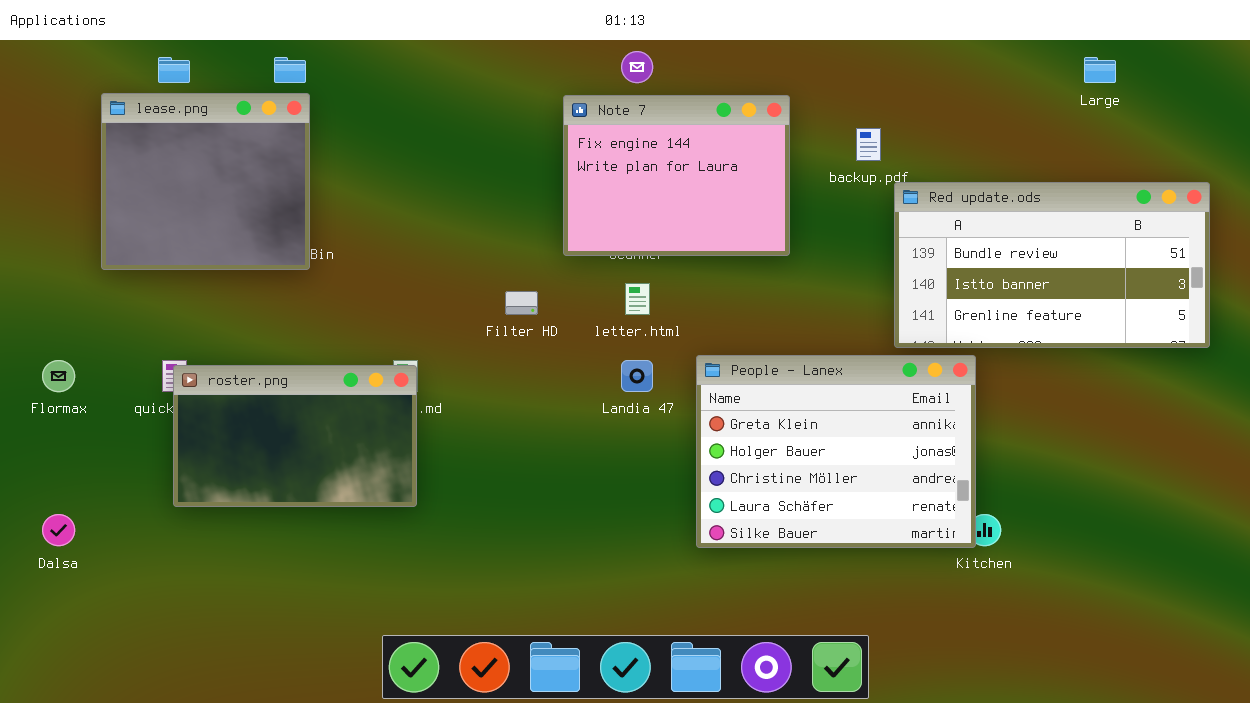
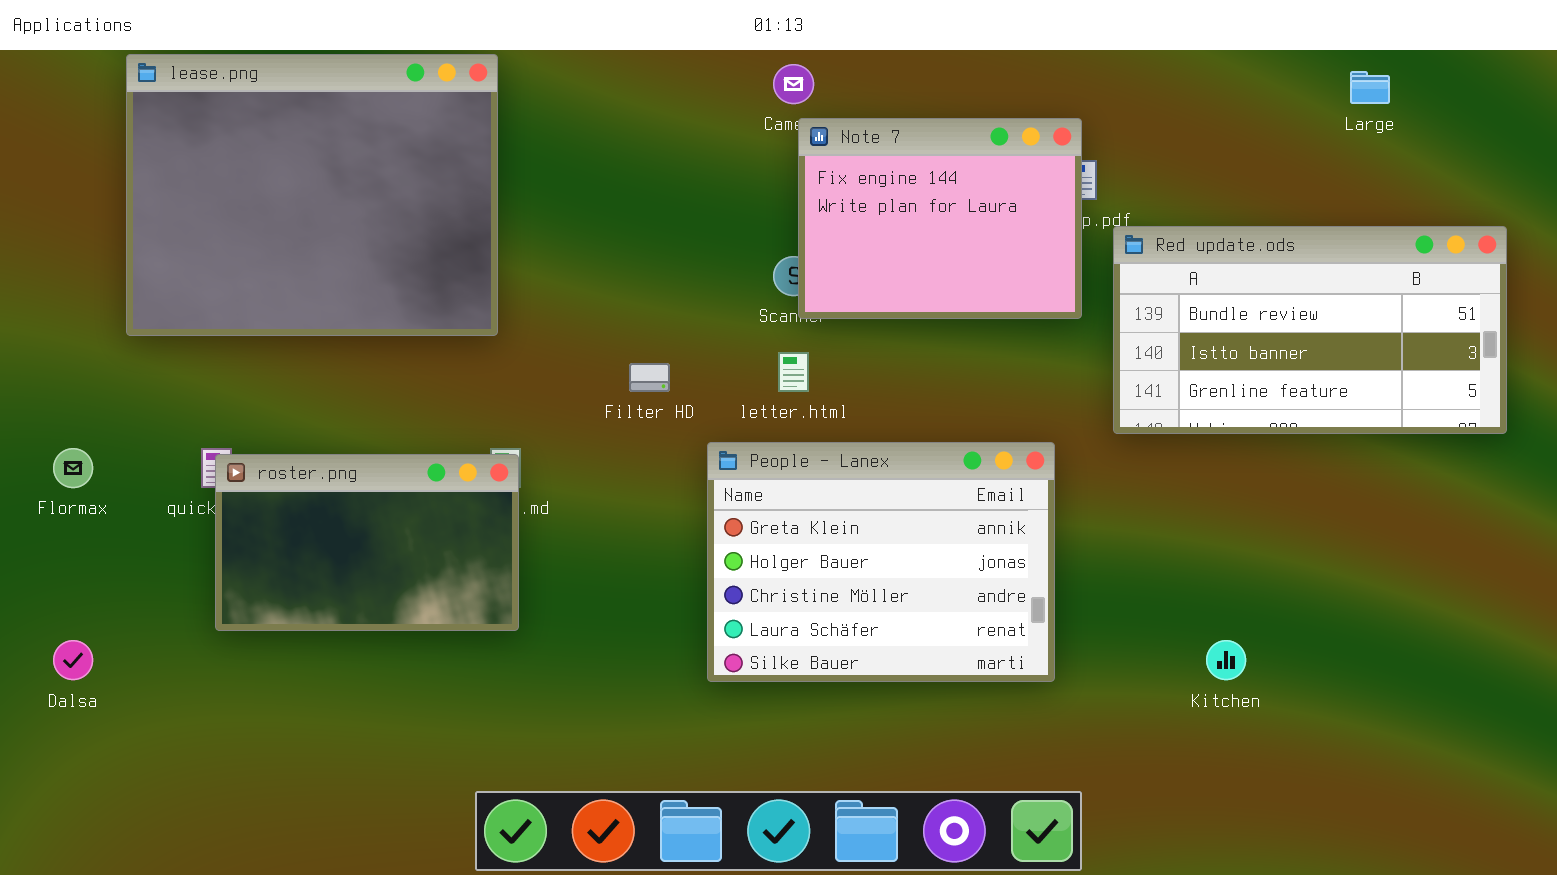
lease.png: [101,93,310,270] -> [126,54,498,336], resized
Note 7: [563,95,790,256] -> [798,118,1082,319], moved
People - Lanex: [696,355,976,548] -> [707,442,1055,682], moved

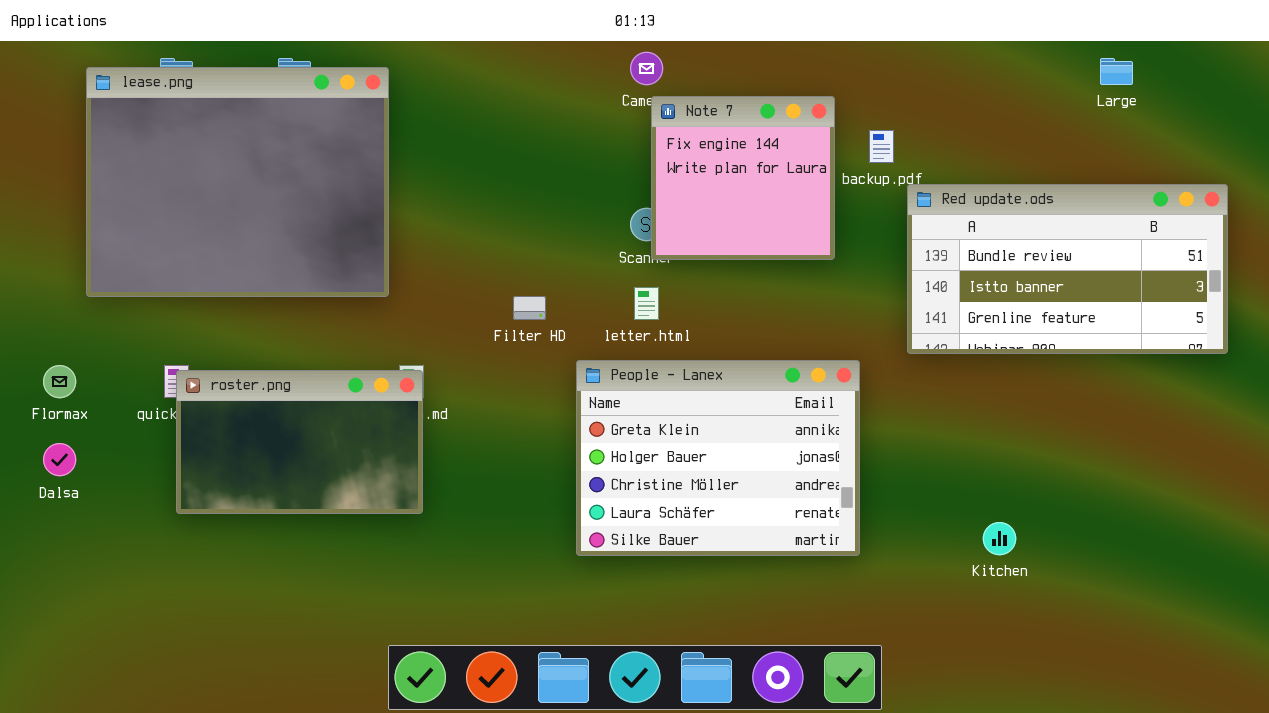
lease.png: [126,54,498,336] -> [86,67,389,297], moved
Note 7: [798,118,1082,319] -> [651,96,835,260], resized
Dalsa: [53,640,93,680] -> [43,443,76,476], moved

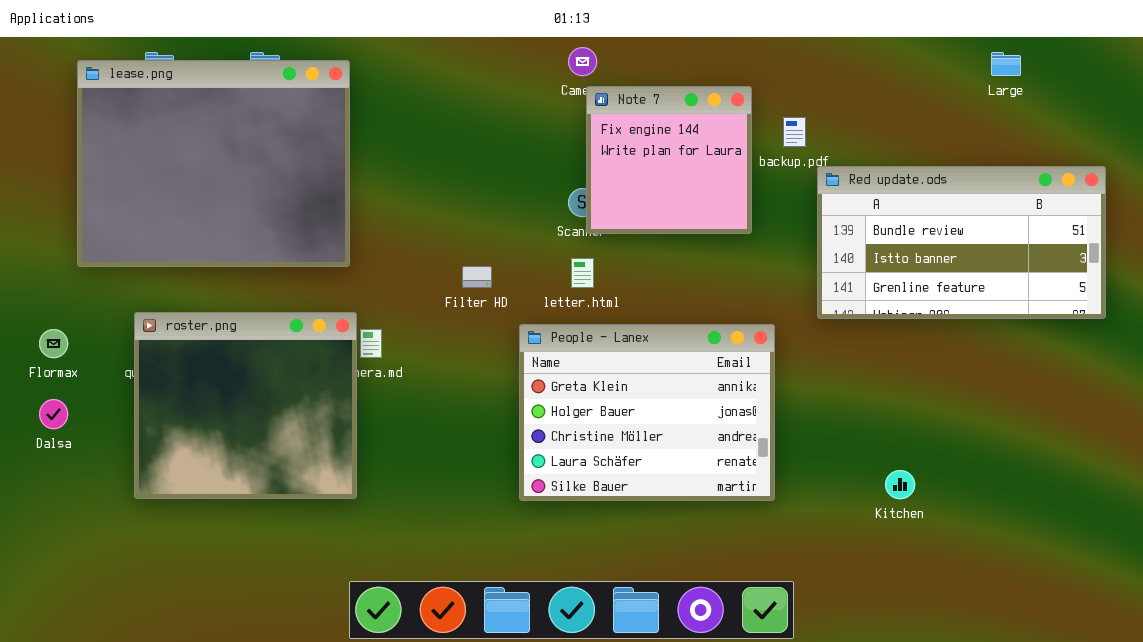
roster.png: [176,370,423,514] -> [134,312,357,499], moved, resized

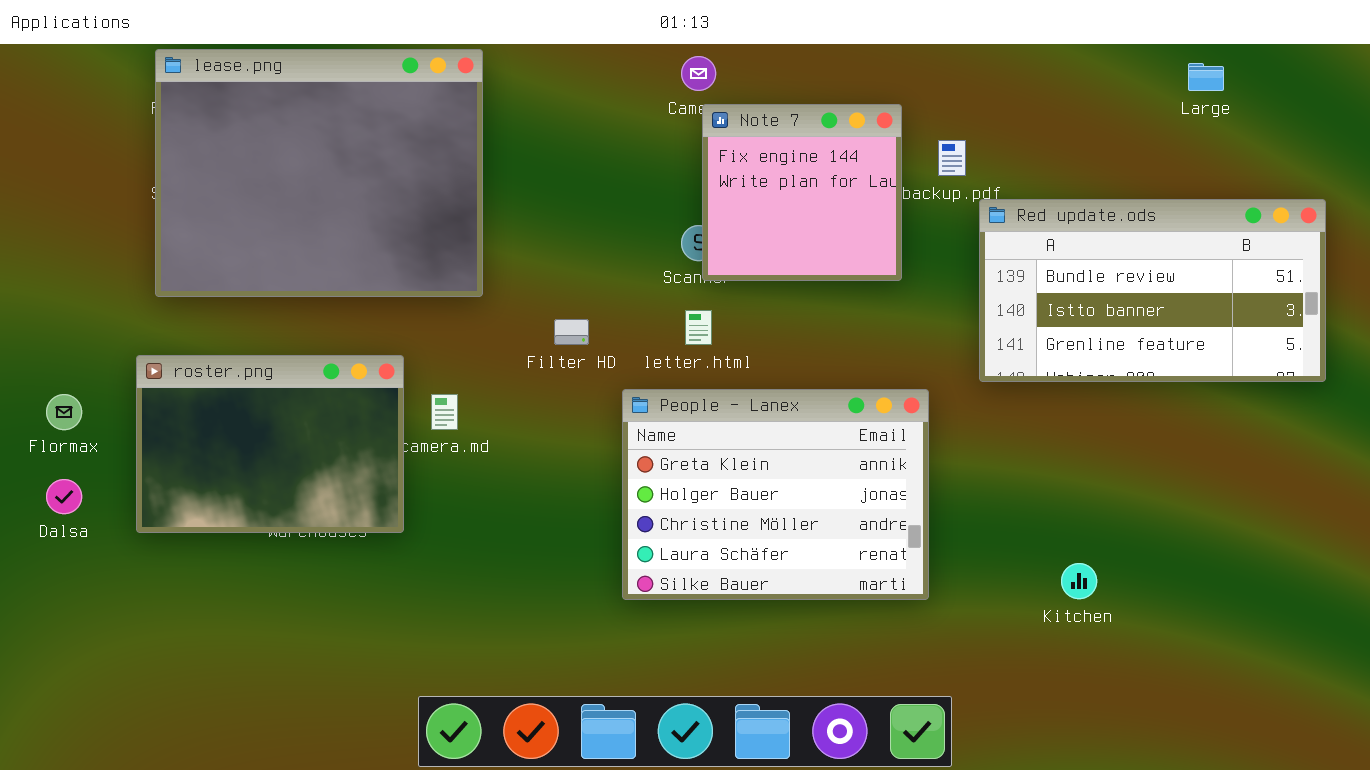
lease.png: [77,60,350,267] -> [155,49,483,297], moved
roster.png: [134,312,357,499] -> [136,355,404,533], moved, resized

